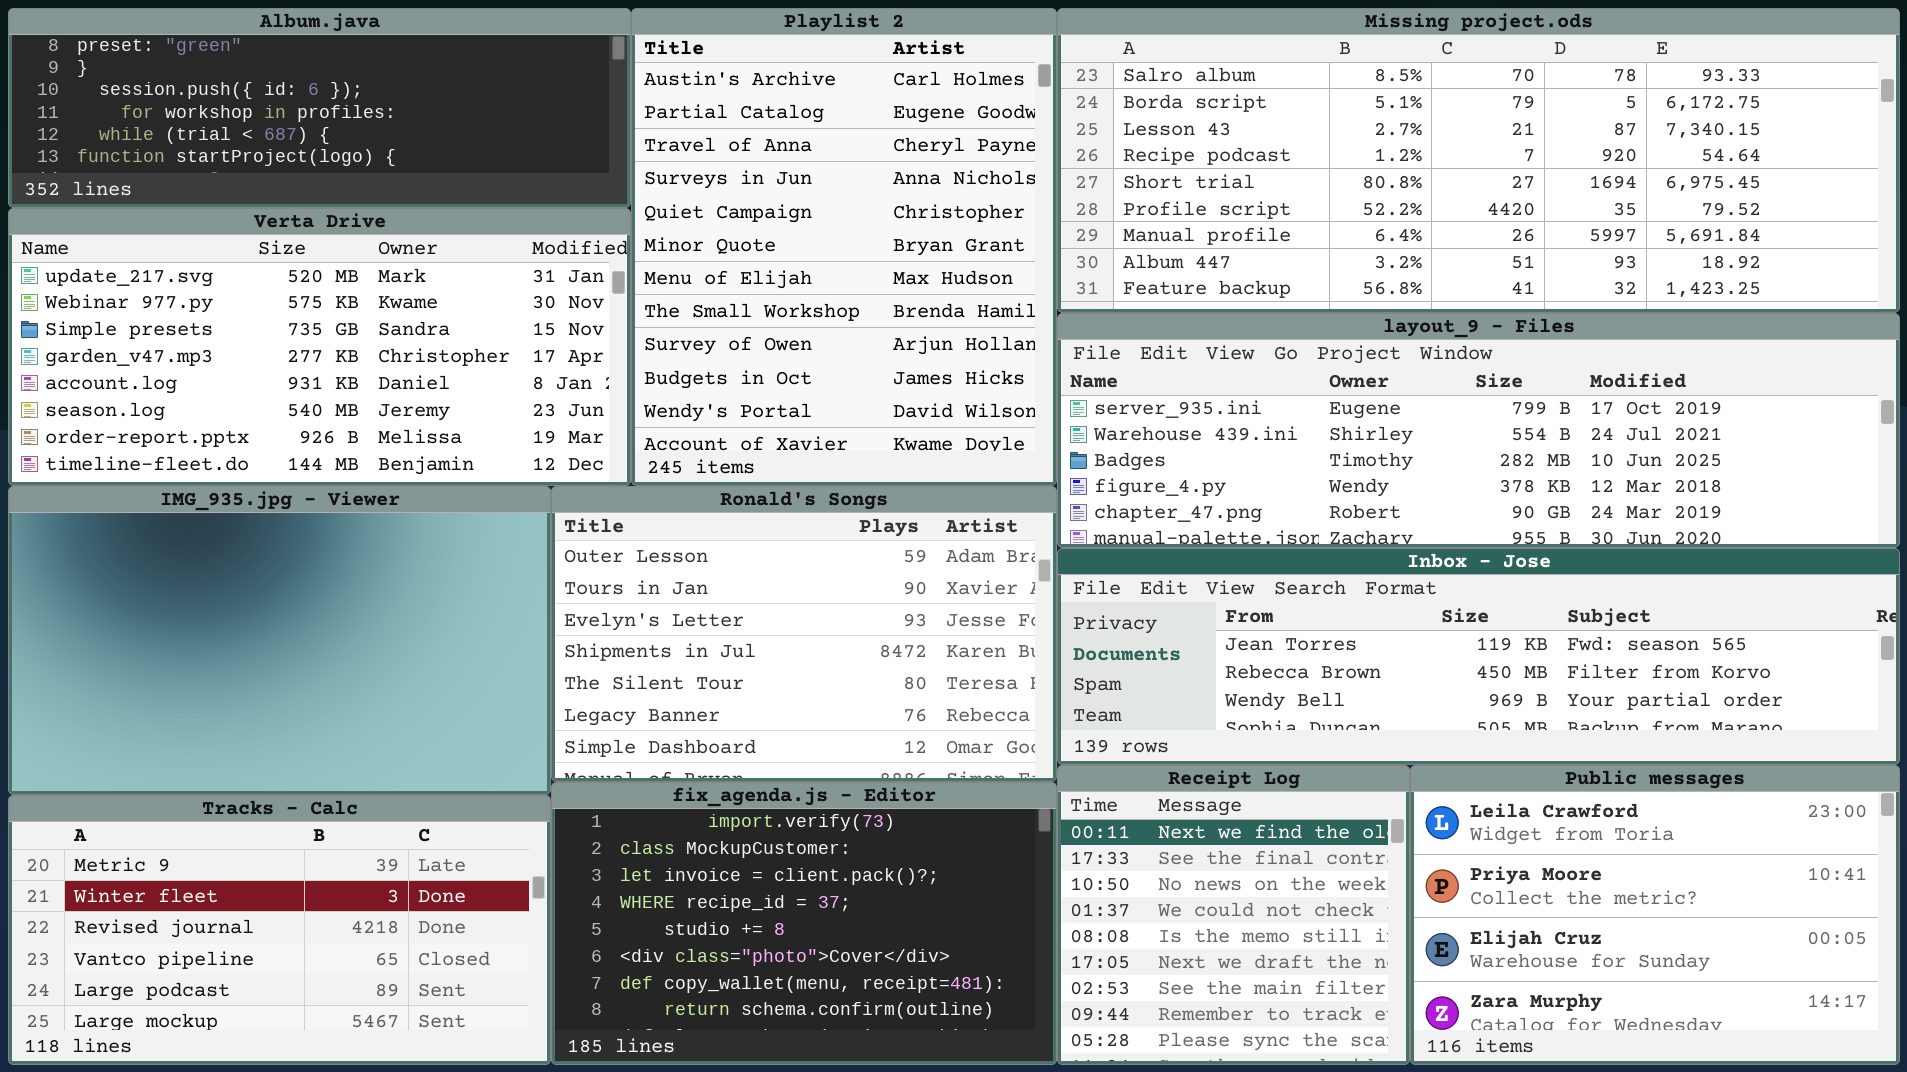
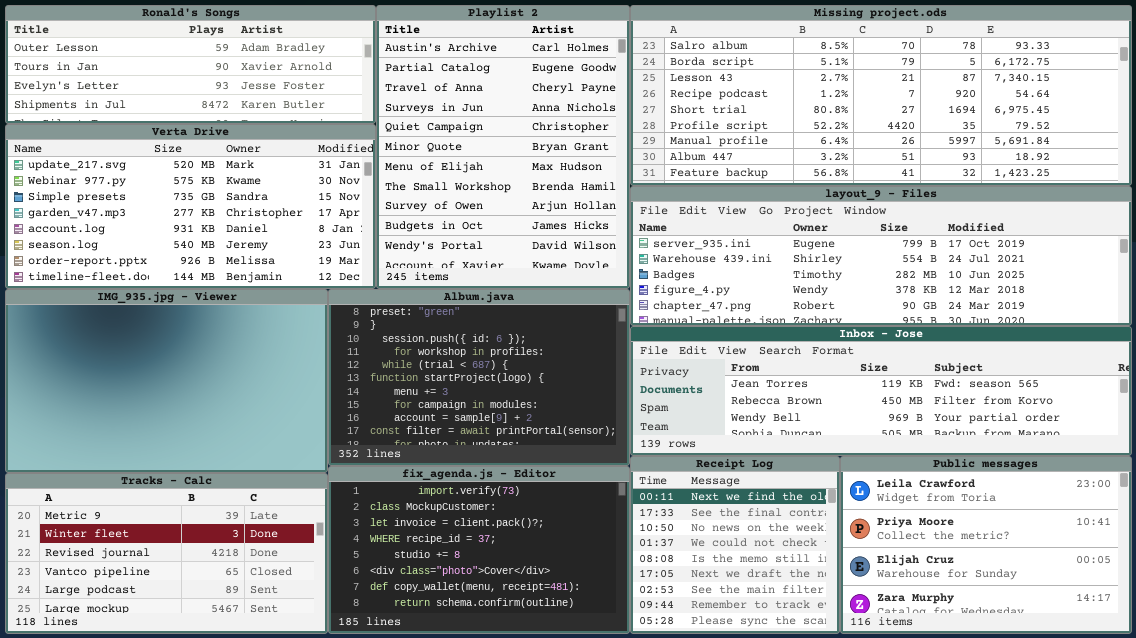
Album.java: [8,8,631,208] -> [328,289,630,466], moved, resized
Ronald's Songs: [551,486,1057,782] -> [5,5,376,124], moved, resized

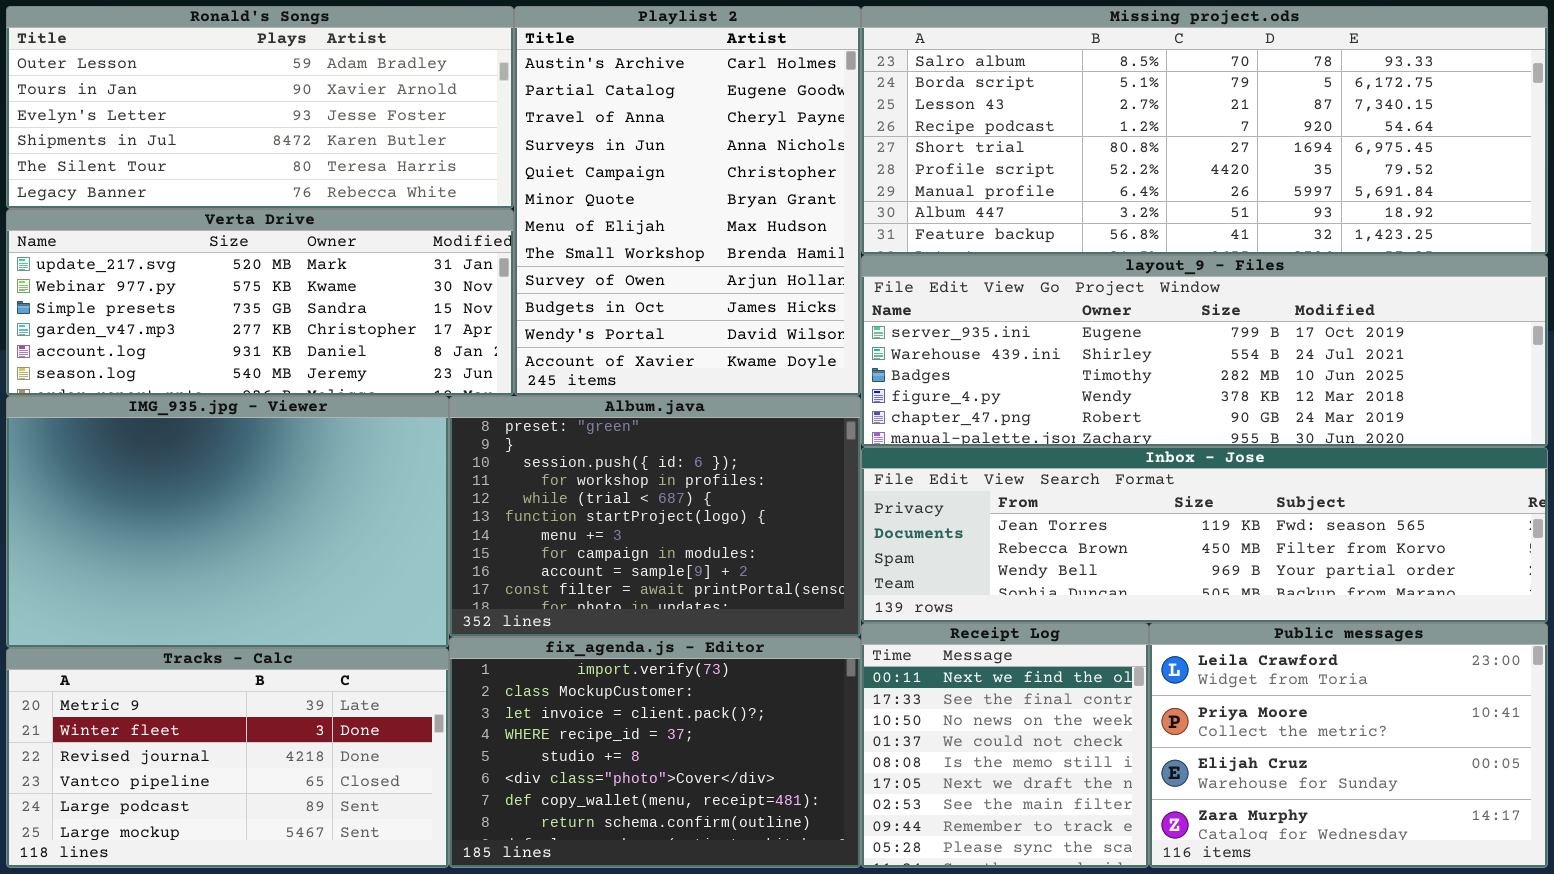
Ronald's Songs: [5,5,376,124] -> [6,6,514,209], resized
Verta Drive: [5,124,376,289] -> [6,209,514,396], resized

